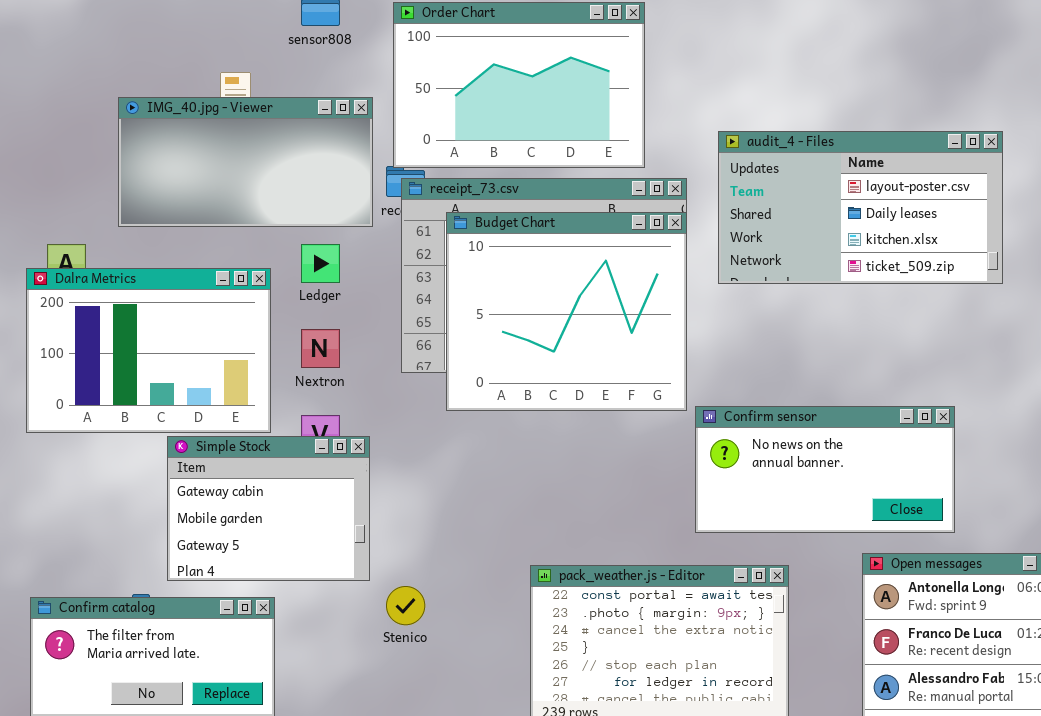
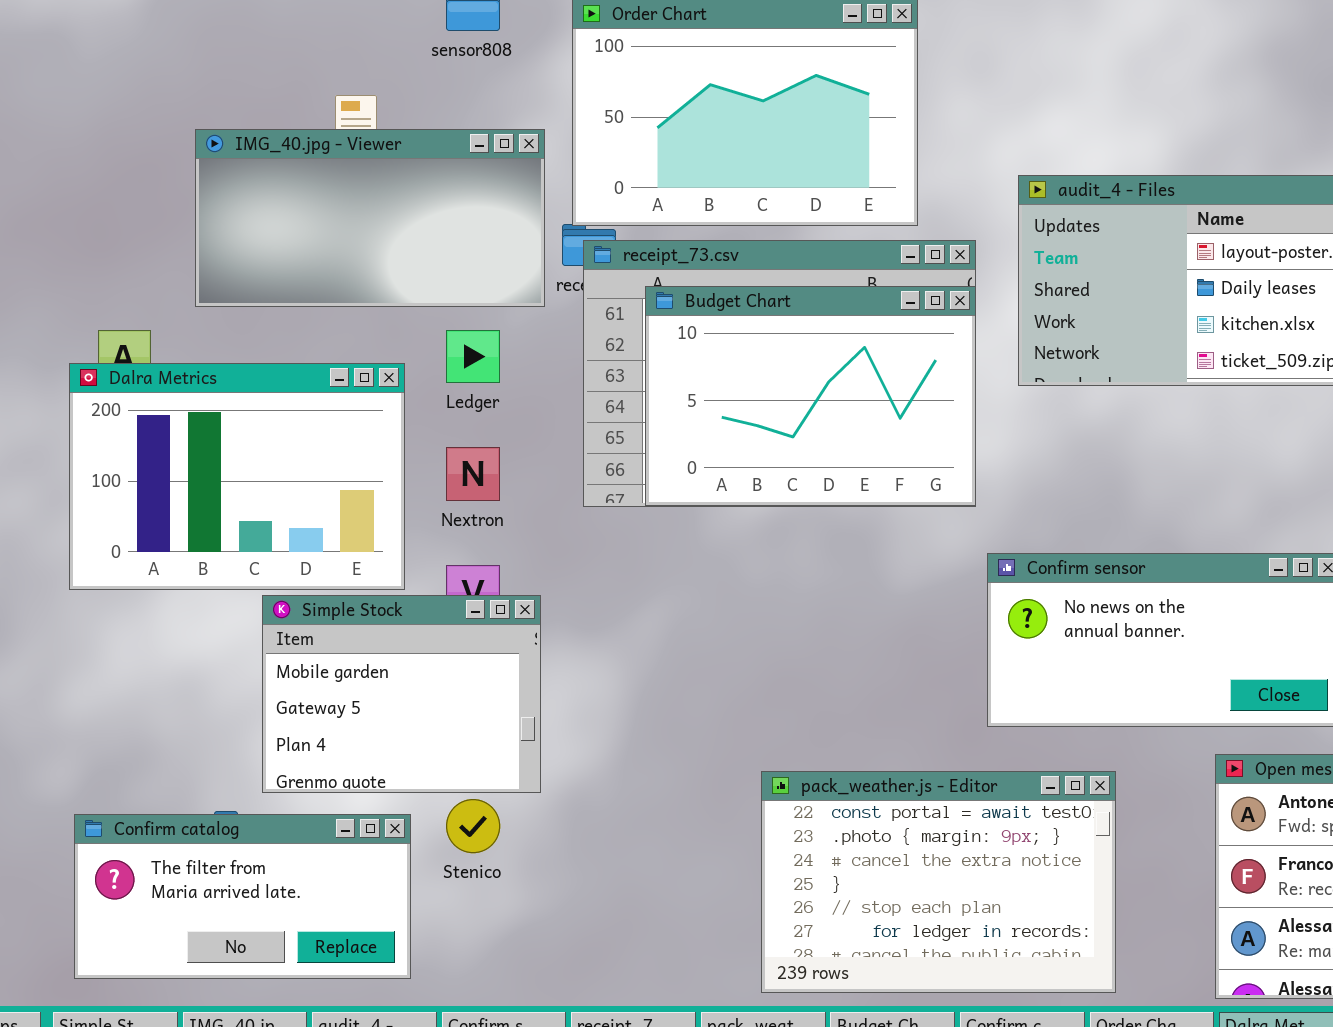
Budget Chart: [446,212,687,411] -> [645,286,976,506], resized
Simple Stock: [167,436,370,581] -> [262,595,541,793], scrolled down 1 row
Stenico: [386,586,425,625] -> [446,799,500,853], moved

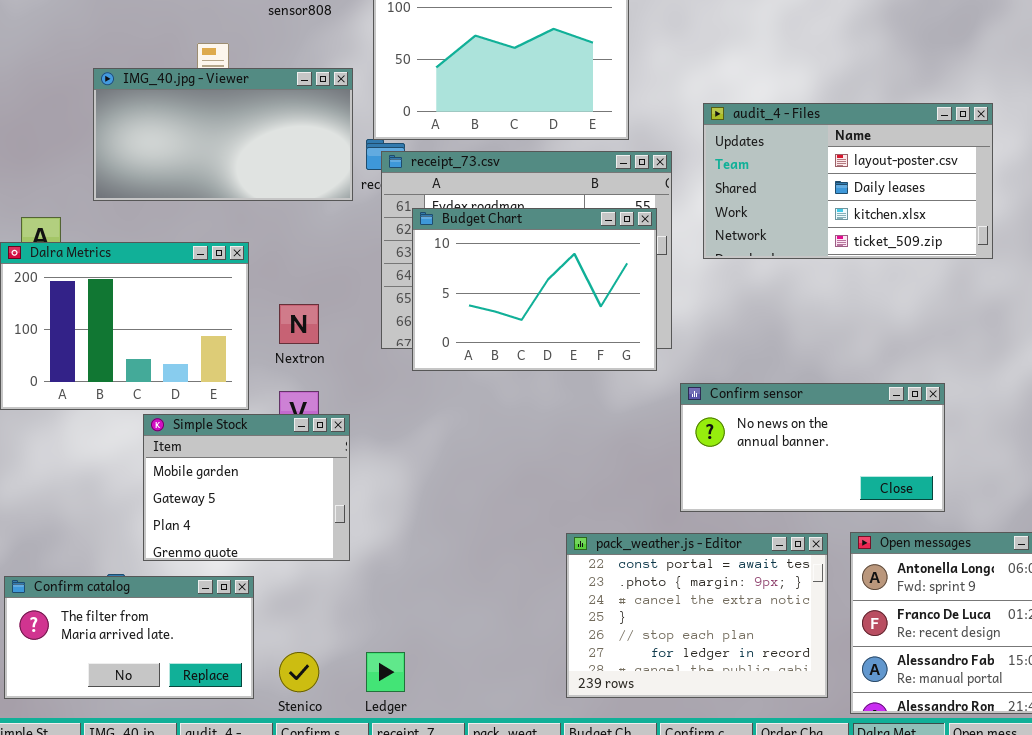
Budget Chart: [645,286,976,506] -> [412,208,657,371], moved
Ledger: [446,330,500,383] -> [366,652,405,692], moved
pack_weather.js - Editor: [761,771,1116,993] -> [566,533,828,698], moved
Stenico: [446,799,500,853] -> [279,652,319,692], moved

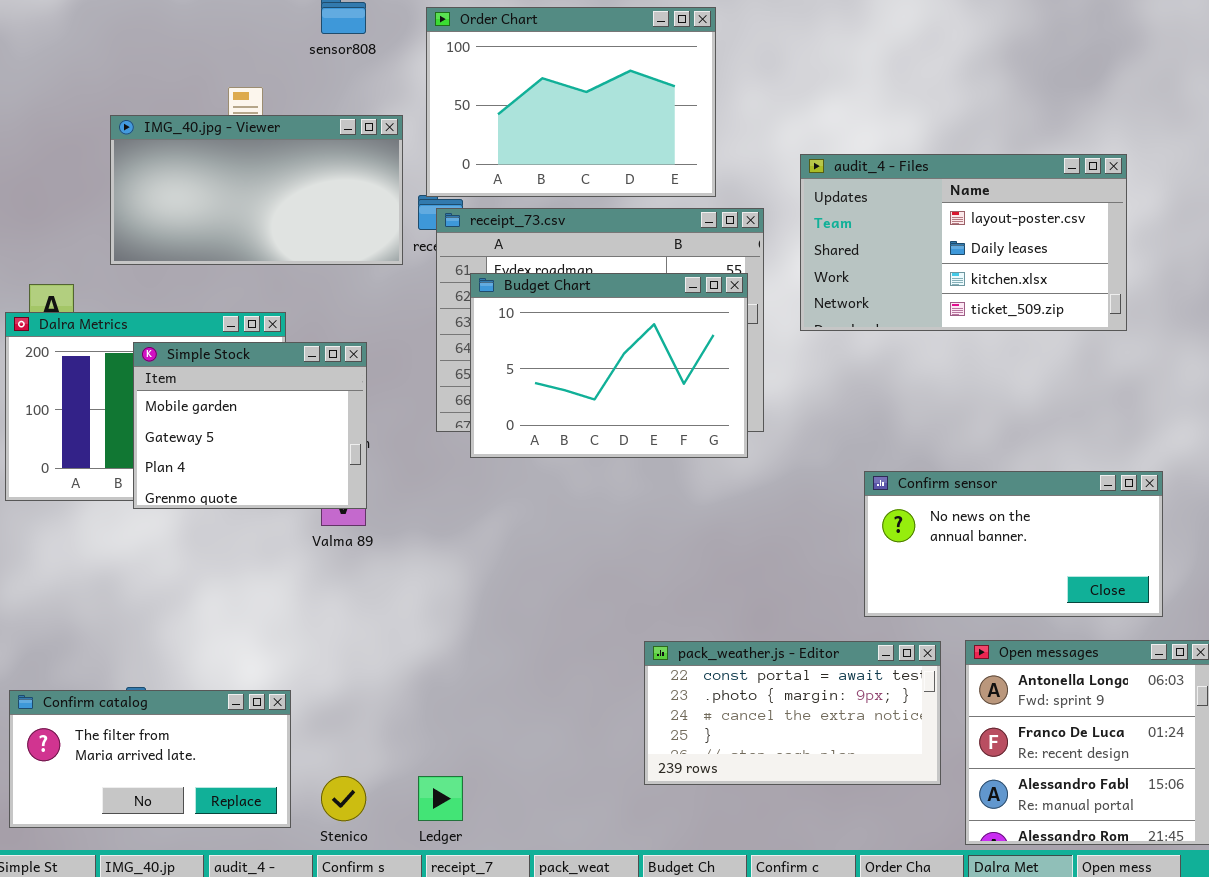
Confirm sensor: [680,383,945,512] -> [864,471,1163,617], moved
Simple Stock: [143,414,350,561] -> [133,342,367,509], moved
pack_weather.js - Editor: [566,533,828,698] -> [644,641,941,785], resized

